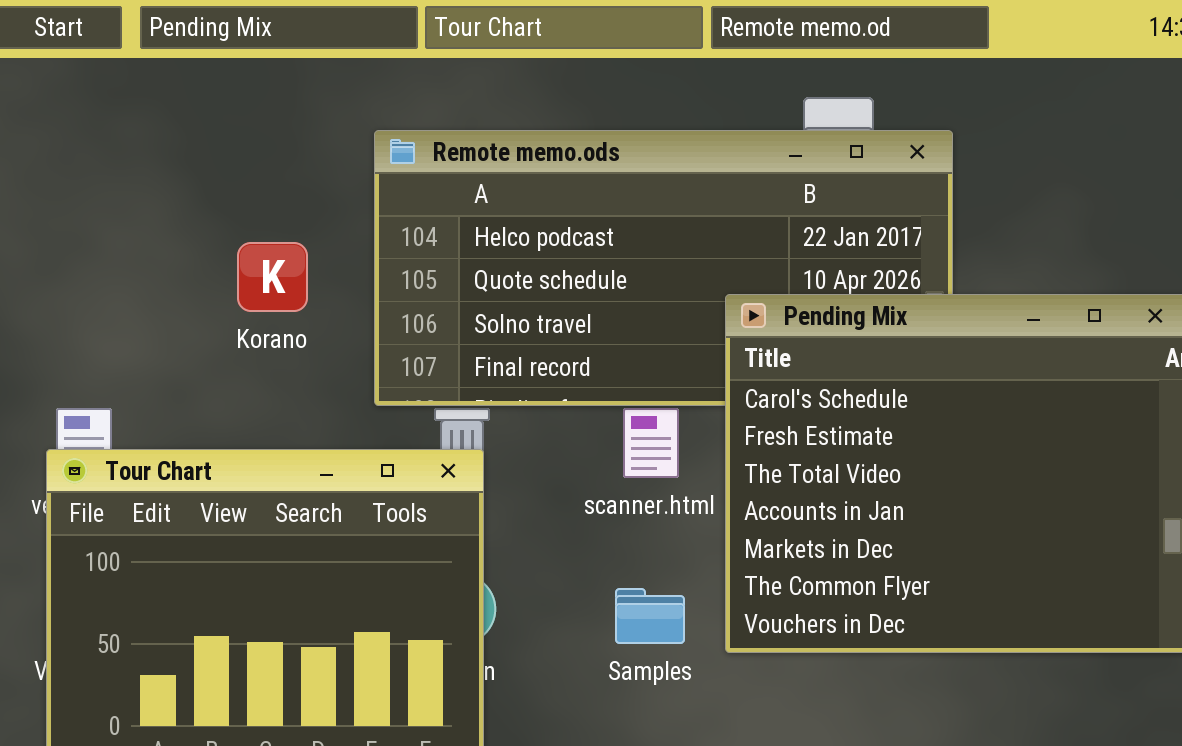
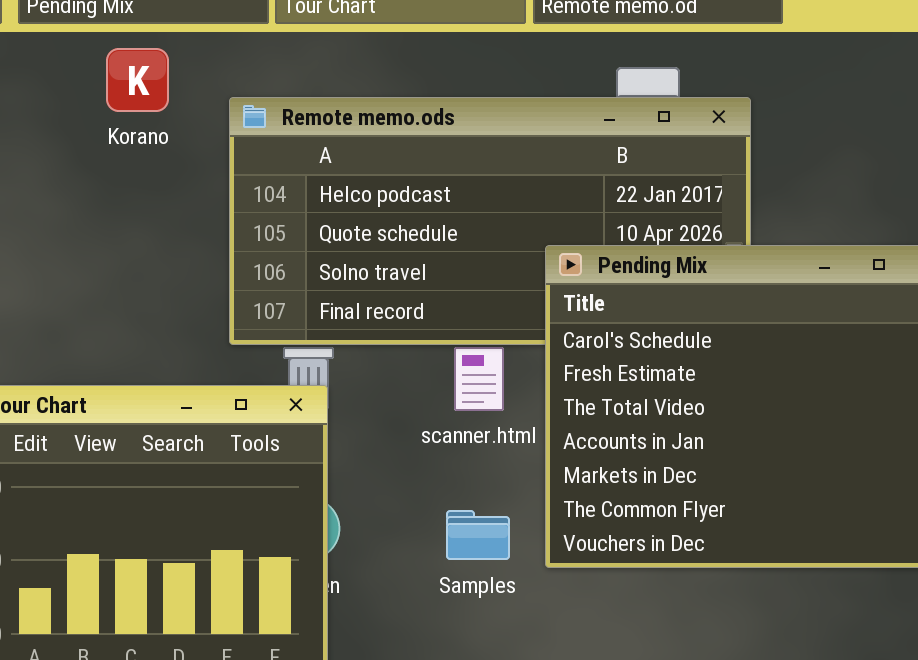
Korano: [237,242,308,312] -> [106,48,169,112], moved

